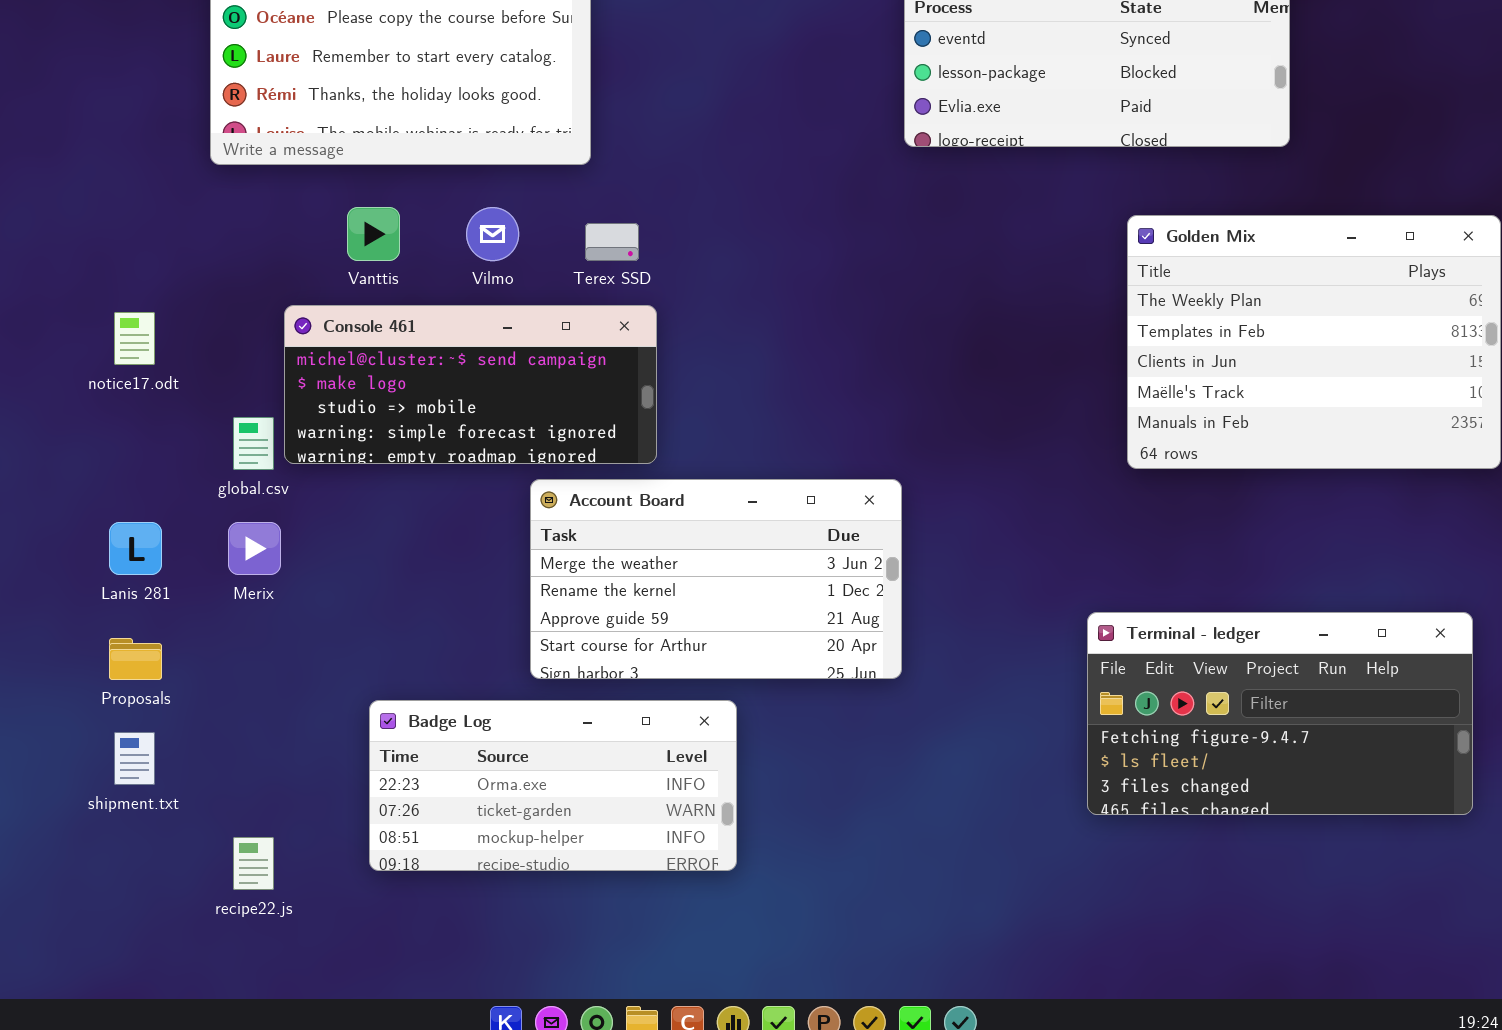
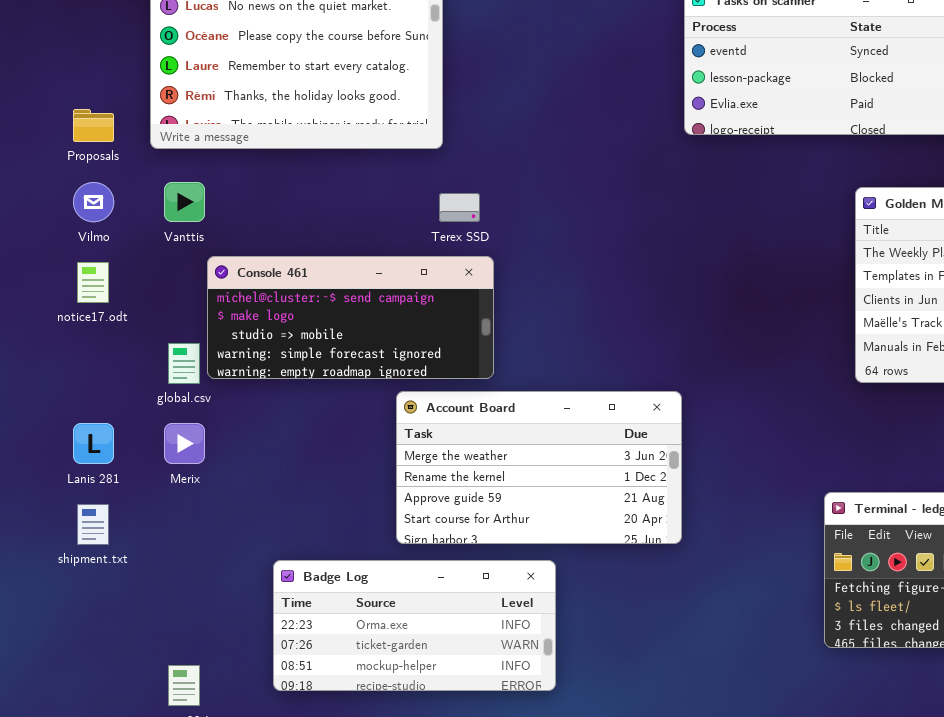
Vanttis: [347,207,400,261] -> [164,182,205,222], moved
Vilmo: [466,207,519,261] -> [73,182,114,222], moved
Proposals: [109,638,162,680] -> [73,109,114,142], moved
shipment.txt: [114,732,155,785] -> [77,504,109,545], moved

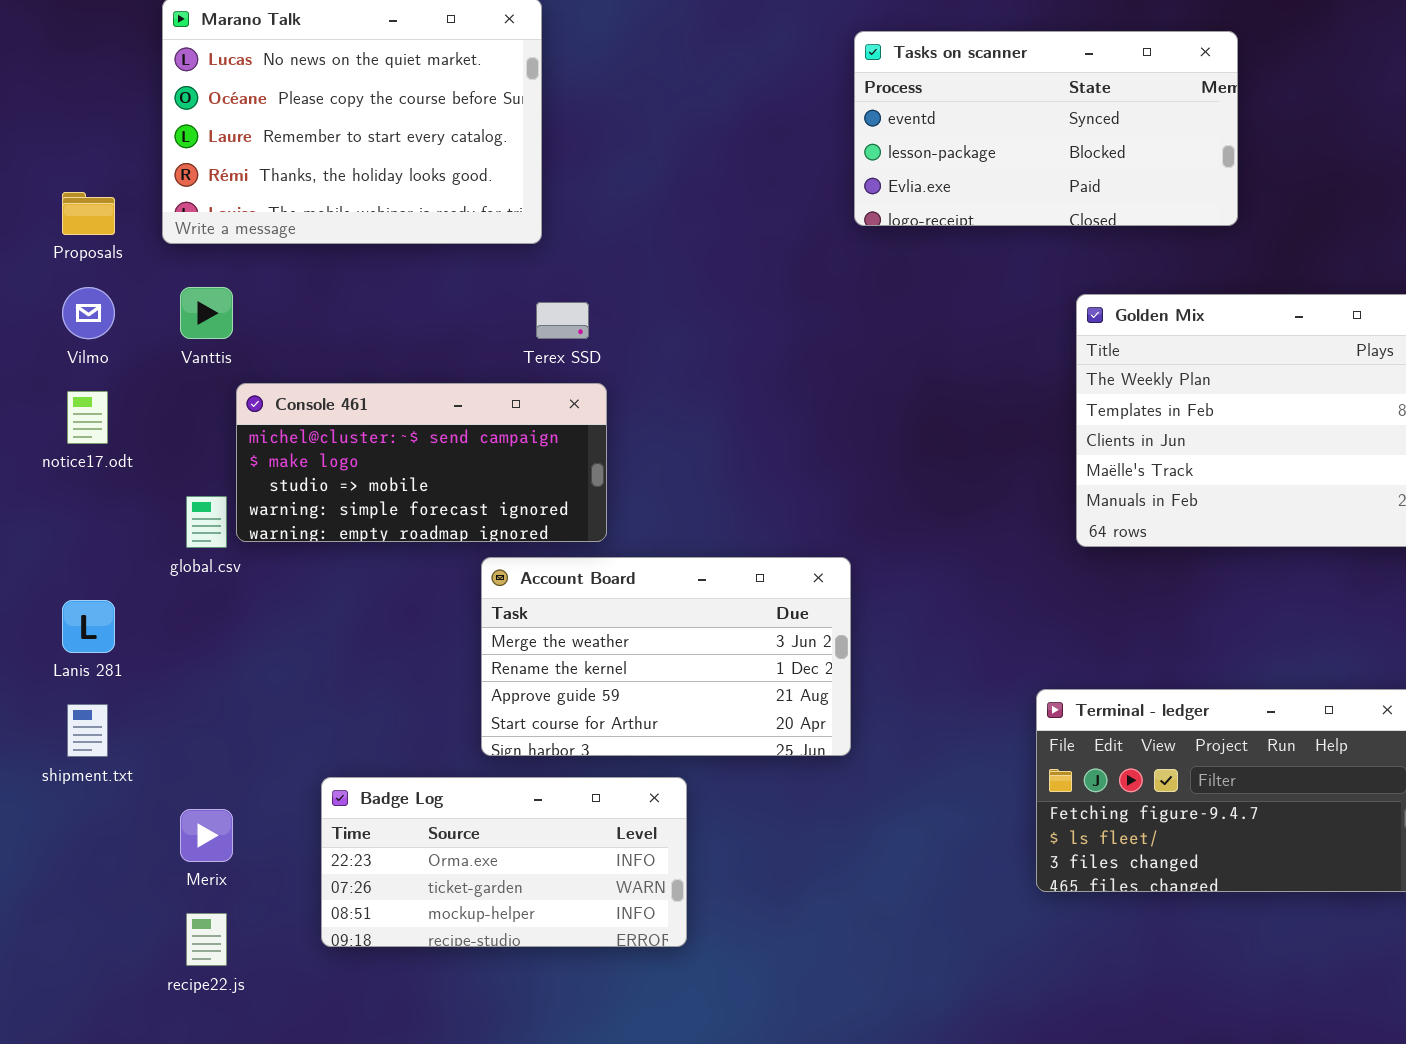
Merix: [164,423,205,464] -> [180,809,233,862], moved

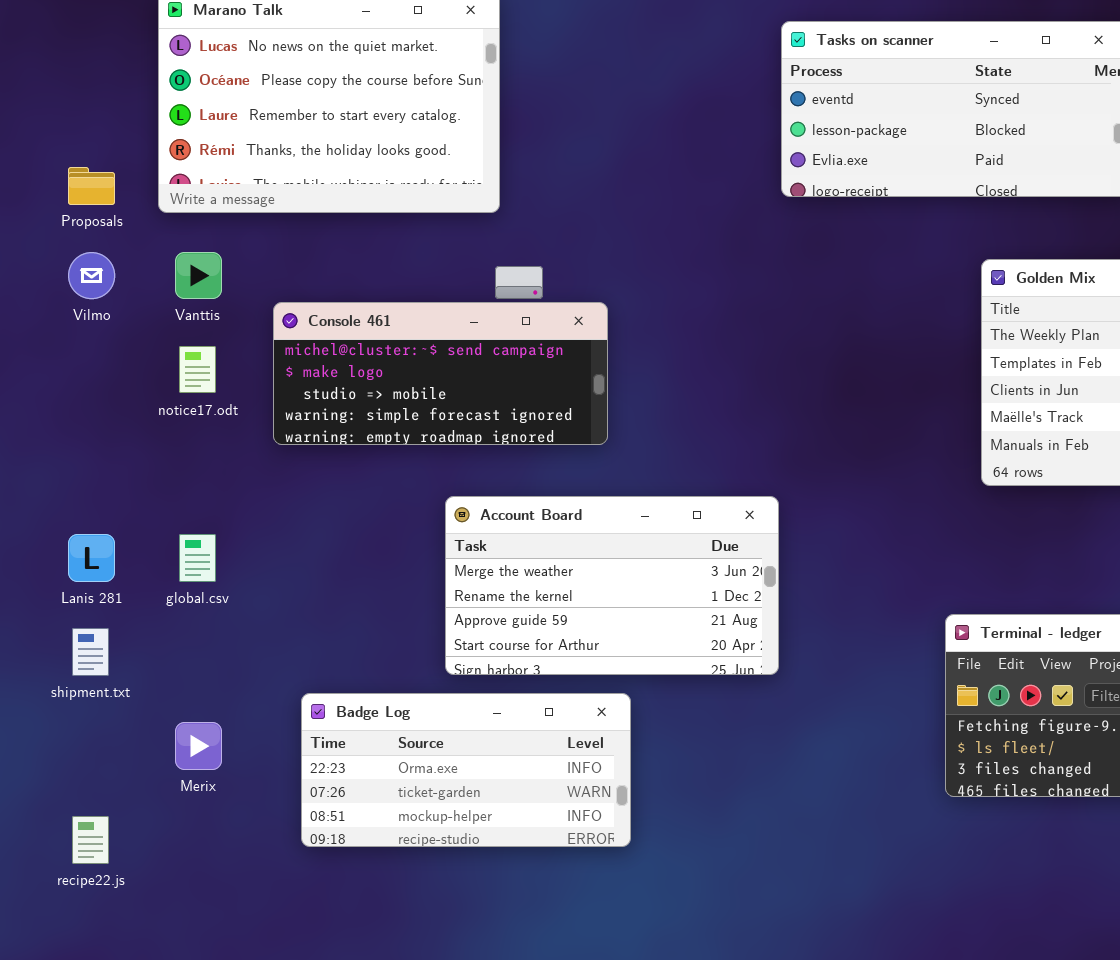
Console 461: [236,383,607,542] -> [273,302,608,445], moved
notice17.odt: [67,391,108,444] -> [179,346,216,393], moved
global.csv: [186,496,227,548] -> [179,534,216,582], moved
recipe22.js: [186,913,227,966] -> [72,816,109,864], moved

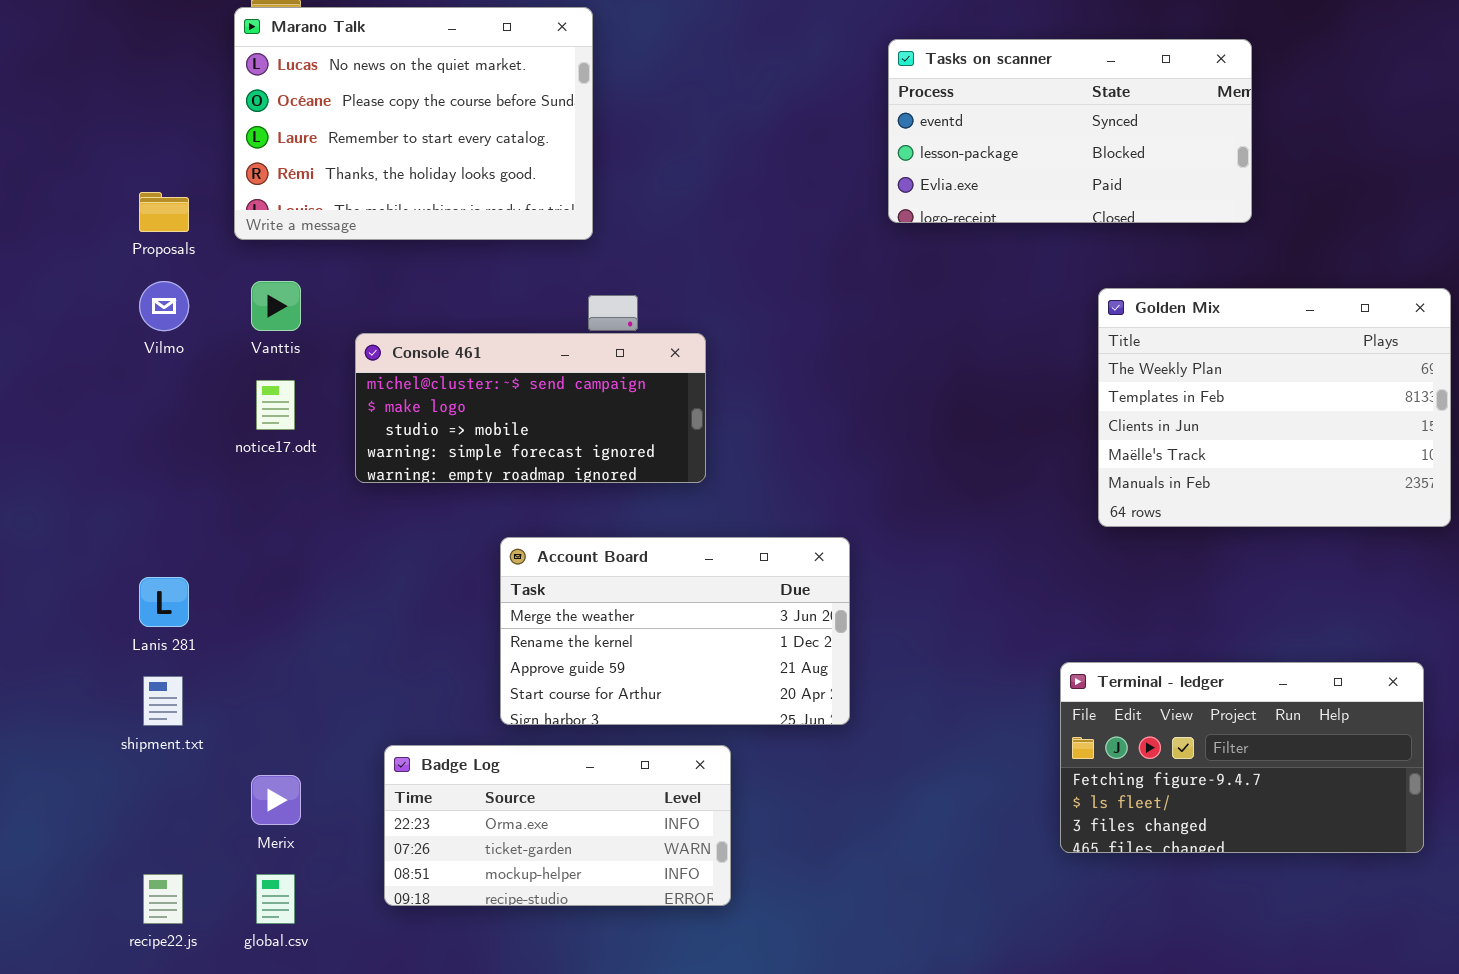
Account Board: [445,496,779,675] -> [500,537,850,725], moved
global.csv: [179,534,216,582] -> [256,874,295,924], moved

